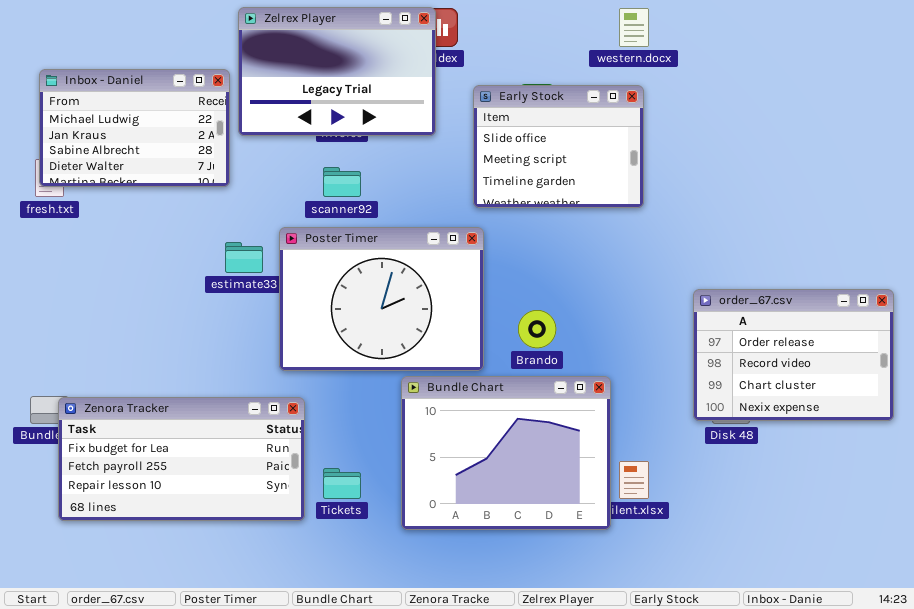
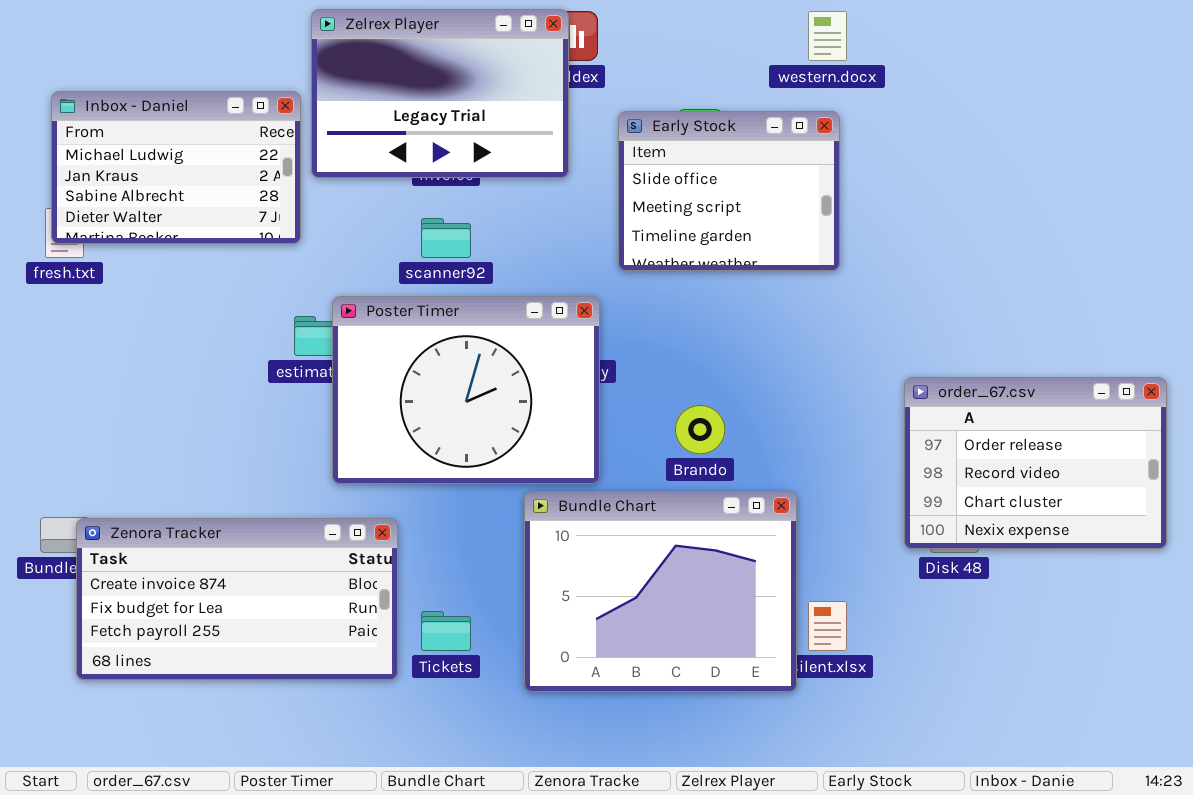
Poster Timer: [279,227,484,371] -> [332,296,600,484], moved
Zenora Tracker: [58,397,305,521] -> [76,518,398,680], scrolled up 1 row

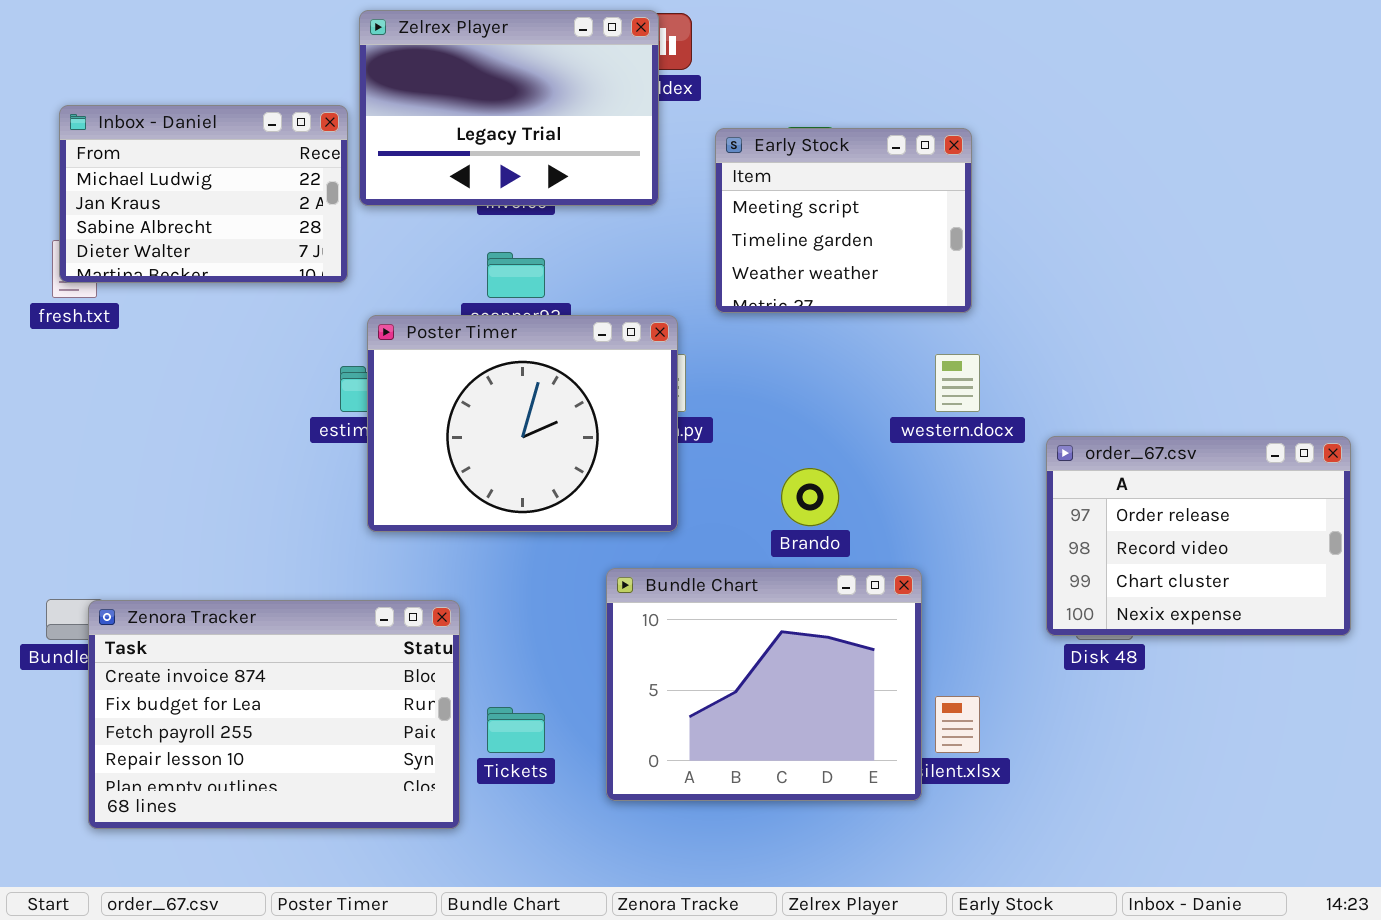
western.docx: [808,11,847,61] -> [935,354,980,412], moved
Early Stock: [618,111,840,271] -> [715,128,972,313], scrolled down 1 row
Poster Timer: [332,296,600,484] -> [367,315,678,532], moved
Zenora Tracker: [76,518,398,680] -> [88,600,460,829], resized

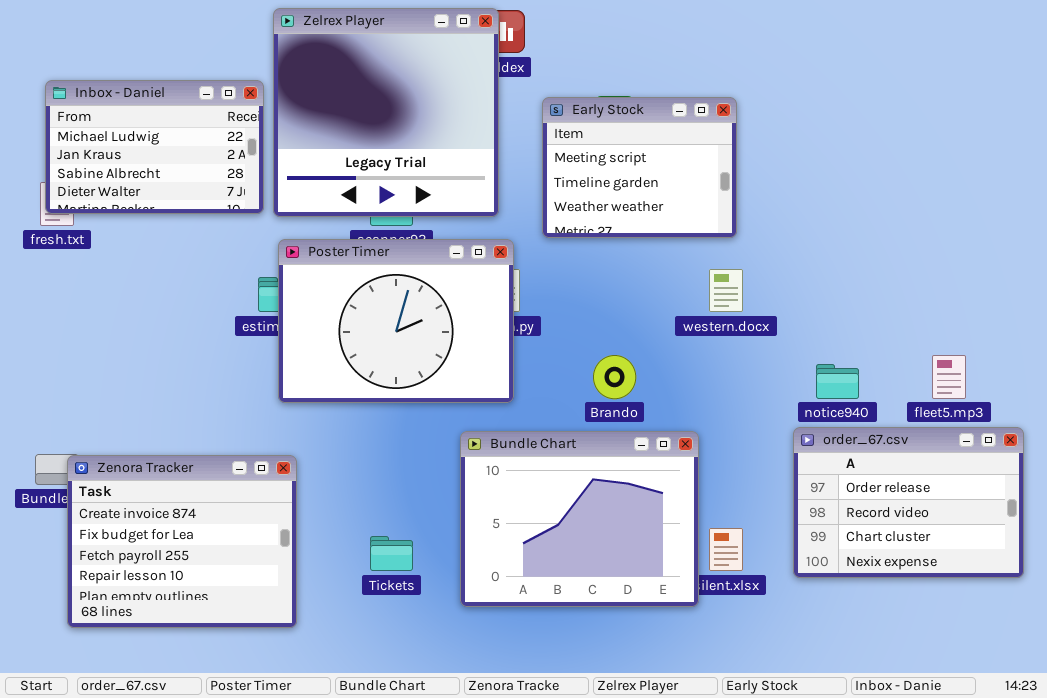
Zelrex Player: [359,10,659,206] -> [273,8,499,217], resized
order_67.csv: [1046,436,1351,636] -> [793,427,1024,578], moved
Zenora Tracker: [88,600,460,829] -> [67,455,297,628], resized

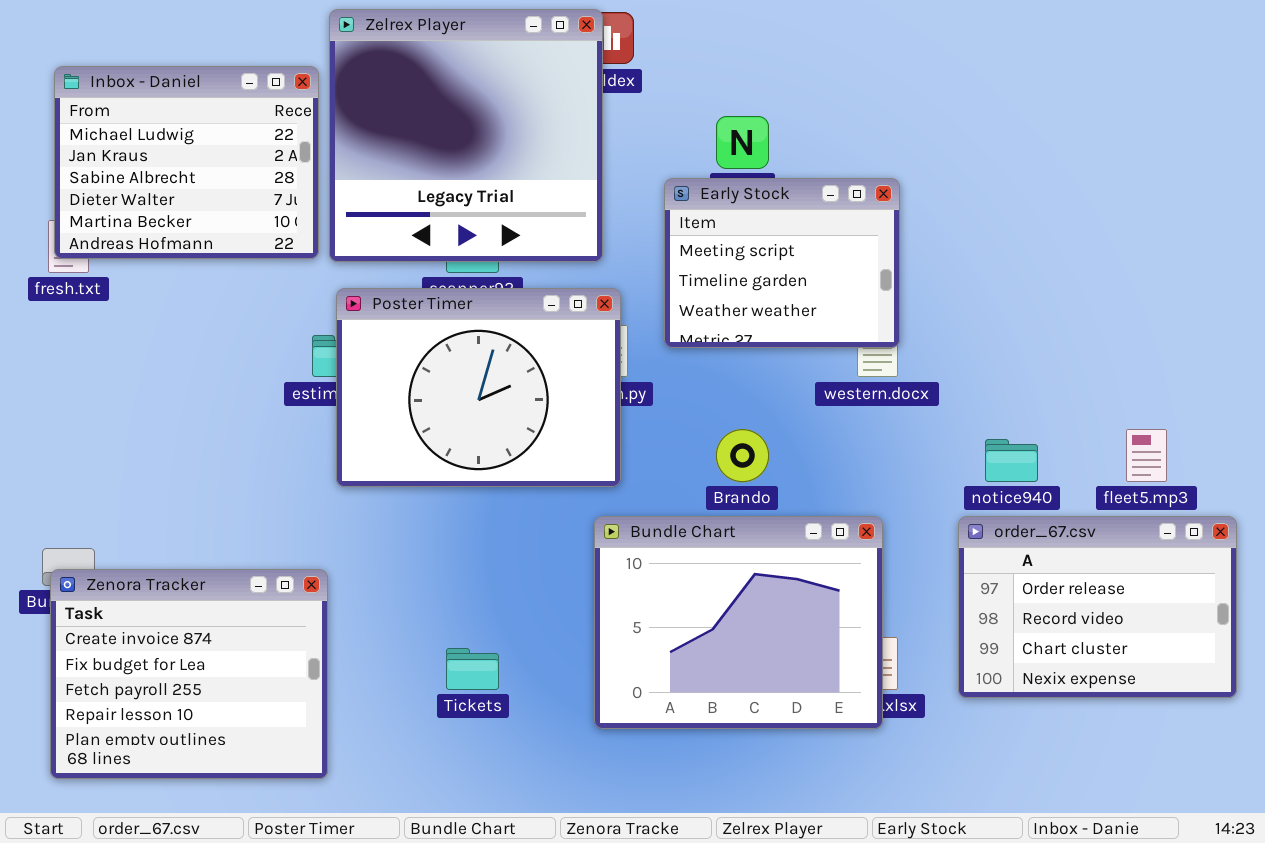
Inbox - Daniel: [45,80,264,214] -> [54,66,319,259], resized
Early Stock: [542,97,737,238] -> [664,178,900,348], moved
Bundle Chart: [460,431,699,607] -> [594,516,883,729], moved
Zenora Tracker: [67,455,297,628] -> [50,569,328,779], moved

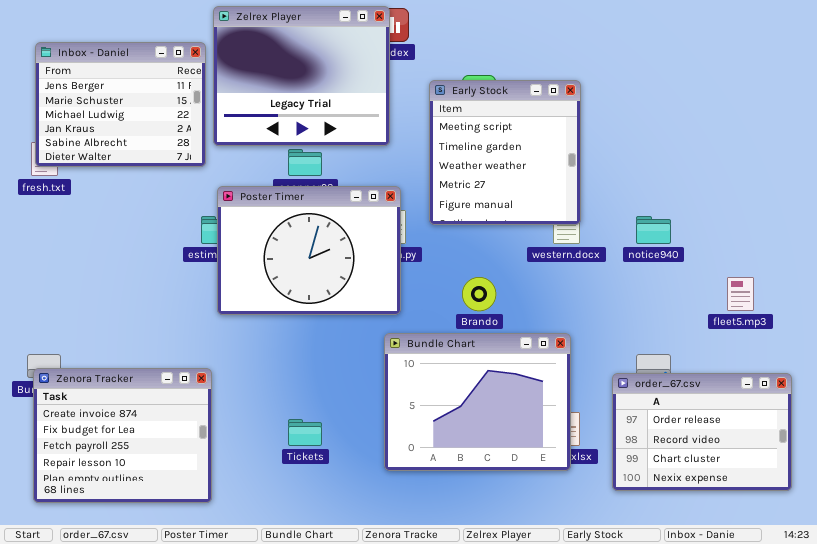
Zelrex Player: [329,9,603,262] -> [213,6,390,146], resized
Inbox - Daniel: [54,66,319,259] -> [35,42,206,167], scrolled up 2 rows
Early Stock: [664,178,900,348] -> [429,80,581,225], resized
notice940: [985,439,1038,482] -> [636,216,671,244], moved
order_67.csv: [958,516,1237,698] -> [612,373,792,491], moved

